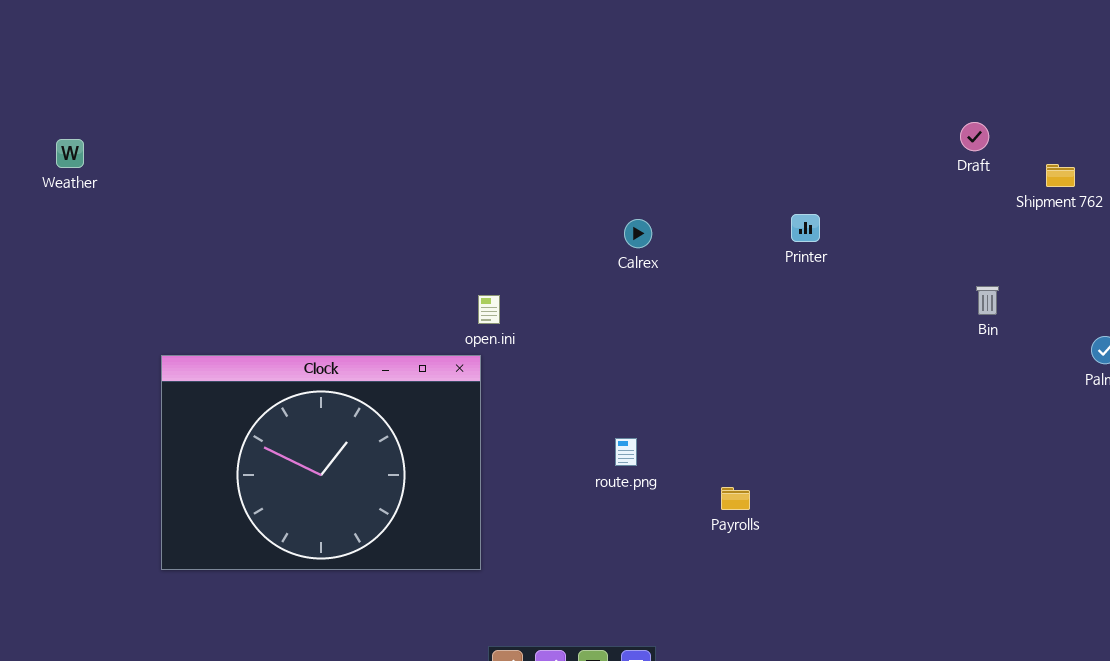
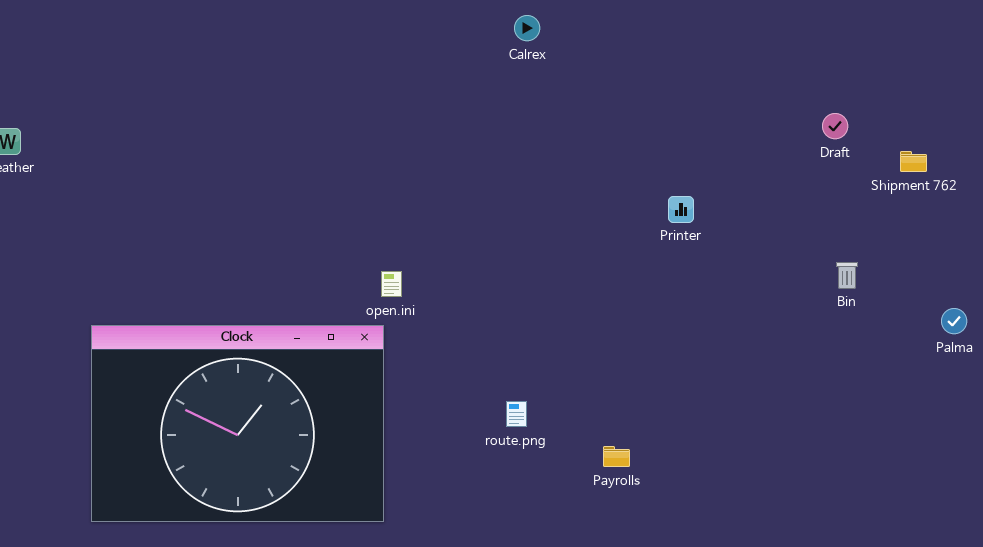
Calrex: [624,219,652,248] -> [514,15,540,41], moved

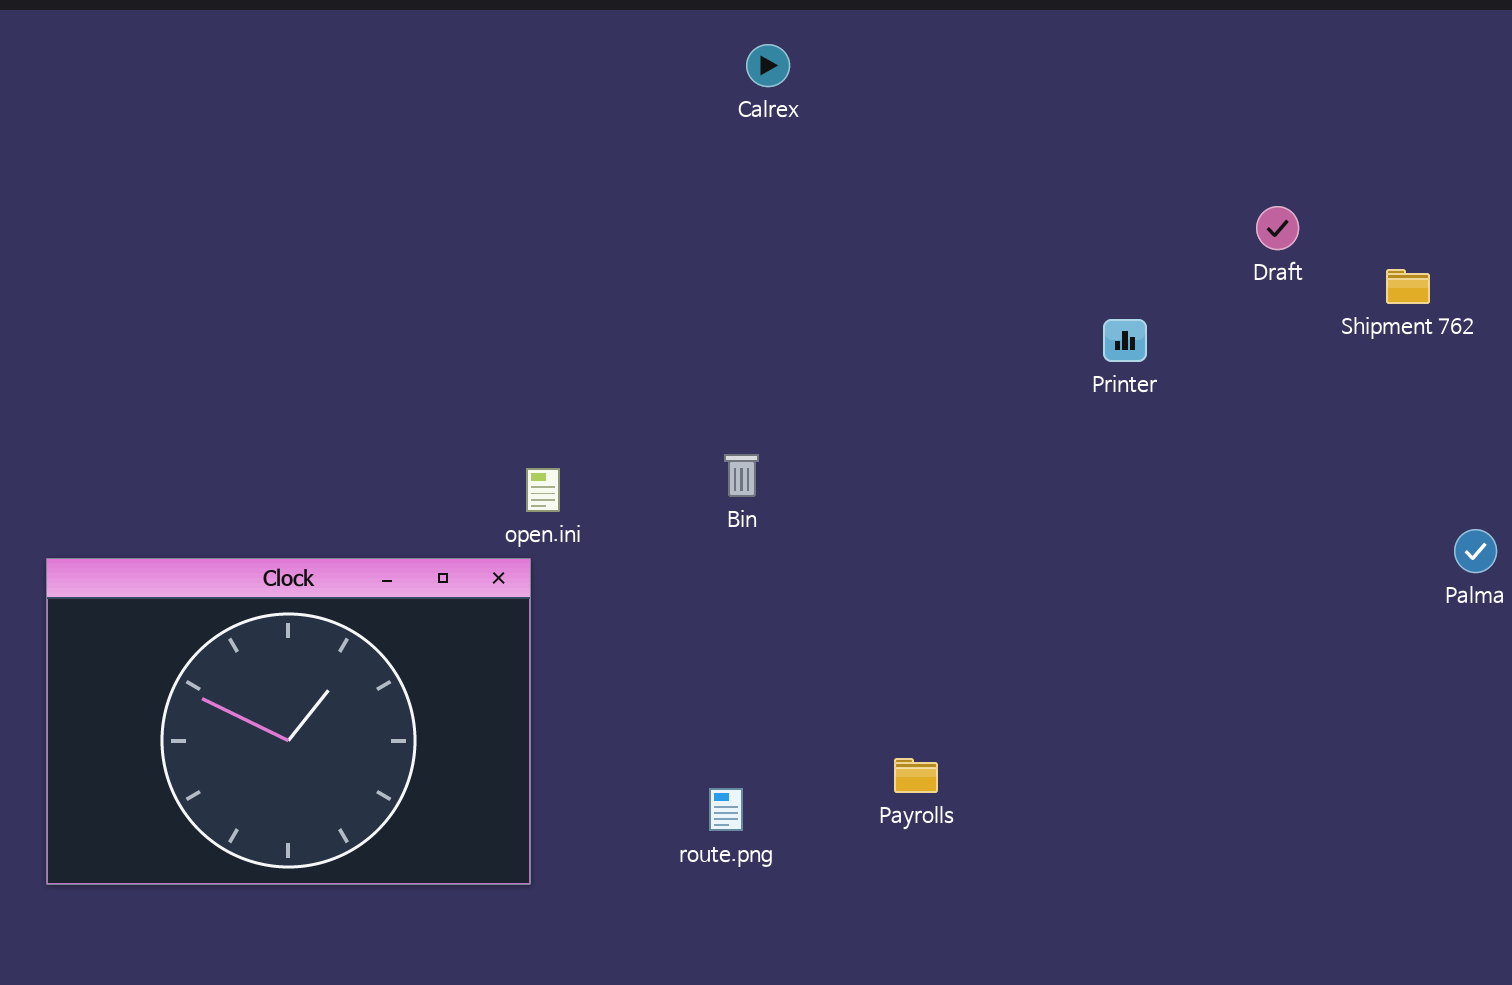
Printer: [668,196,694,223] -> [1103,319,1147,362], moved
Bin: [836,262,858,289] -> [724,454,759,497], moved
route.png: [506,401,527,427] -> [709,788,743,831], moved

